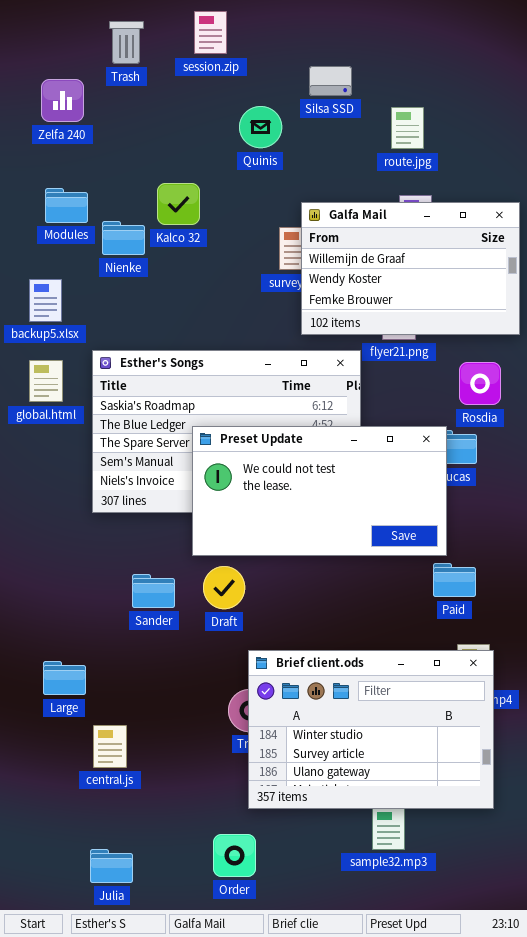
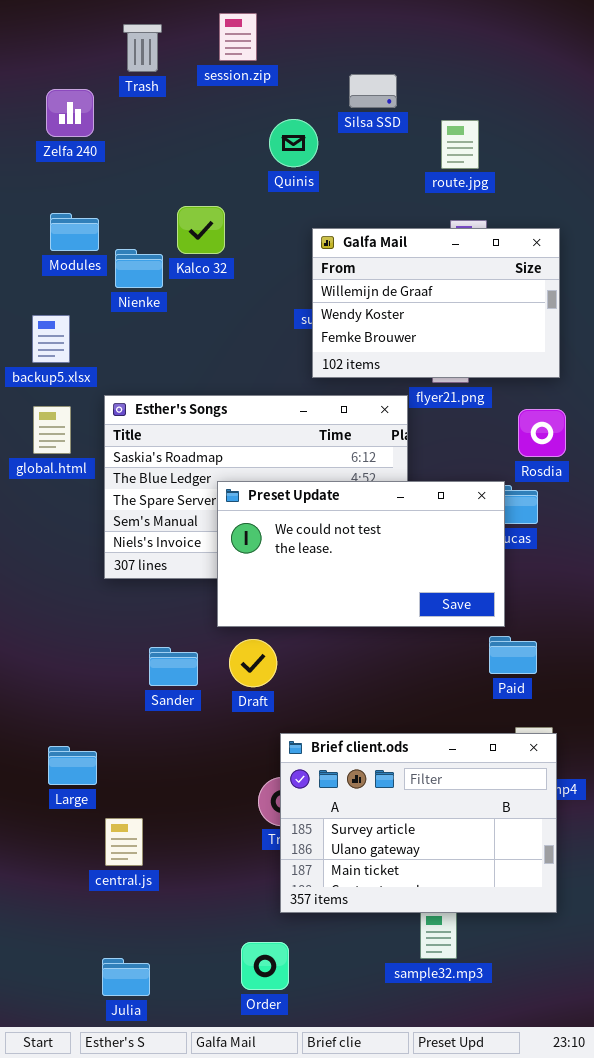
Galfa Mail: [301,202,520,335] -> [312,228,560,378], moved
Brief client.ods: [248,650,494,809] -> [280,733,557,913], scrolled down 1 row

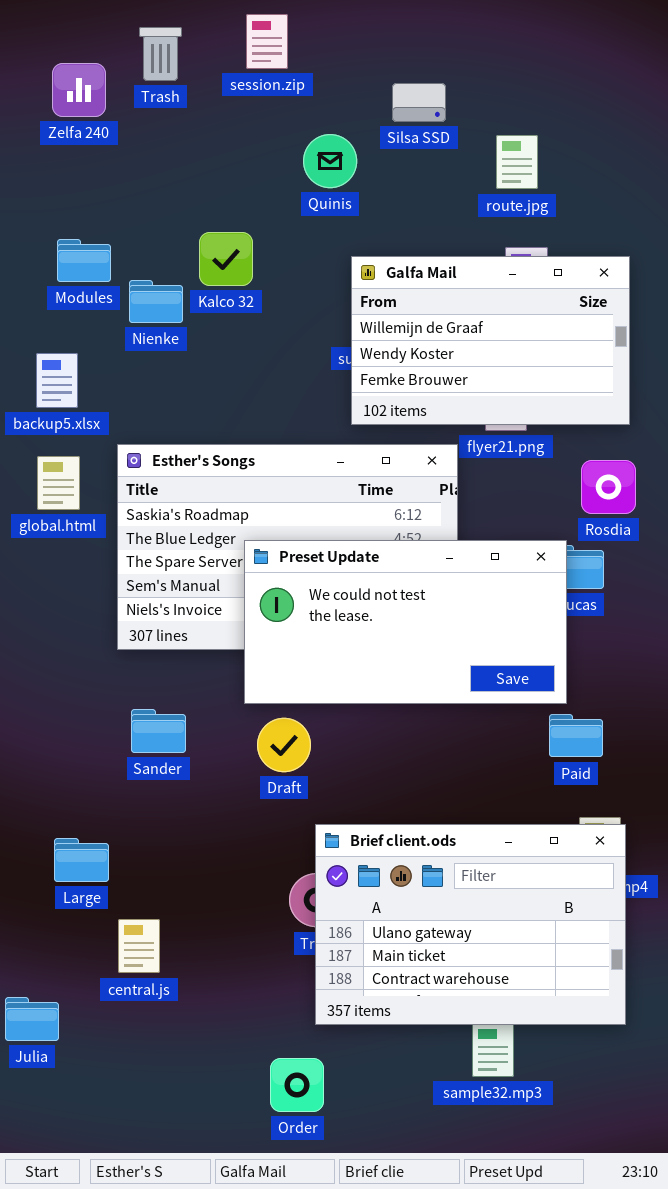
Zelfa 240: [46,89,94,137] -> [52,63,106,117], moved
Sander: [149,647,198,686] -> [131,709,186,753], moved
Brief client.ods: [280,733,557,913] -> [315,824,626,1025], scrolled down 1 row
Julia: [102,958,150,996] -> [5,997,59,1041], moved

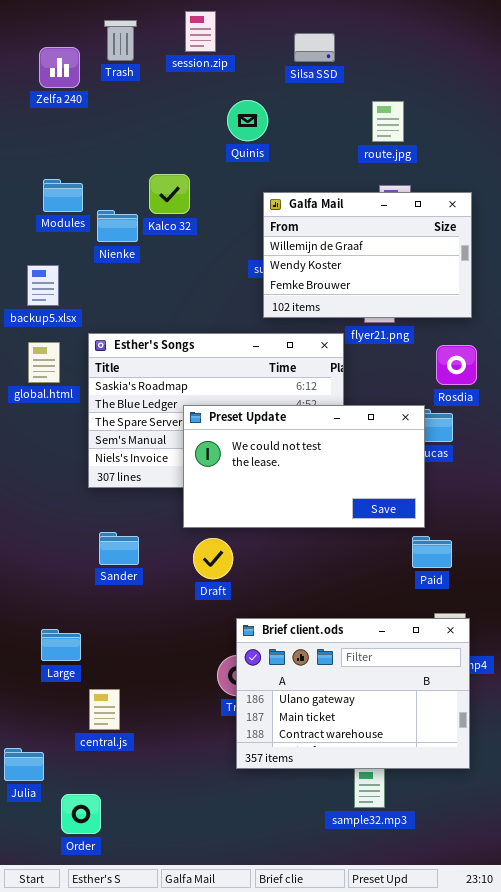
Silsa SSD: [392,83,446,122] -> [294,33,335,62], moved
Order: [270,1058,324,1112] -> [61,794,101,834], moved

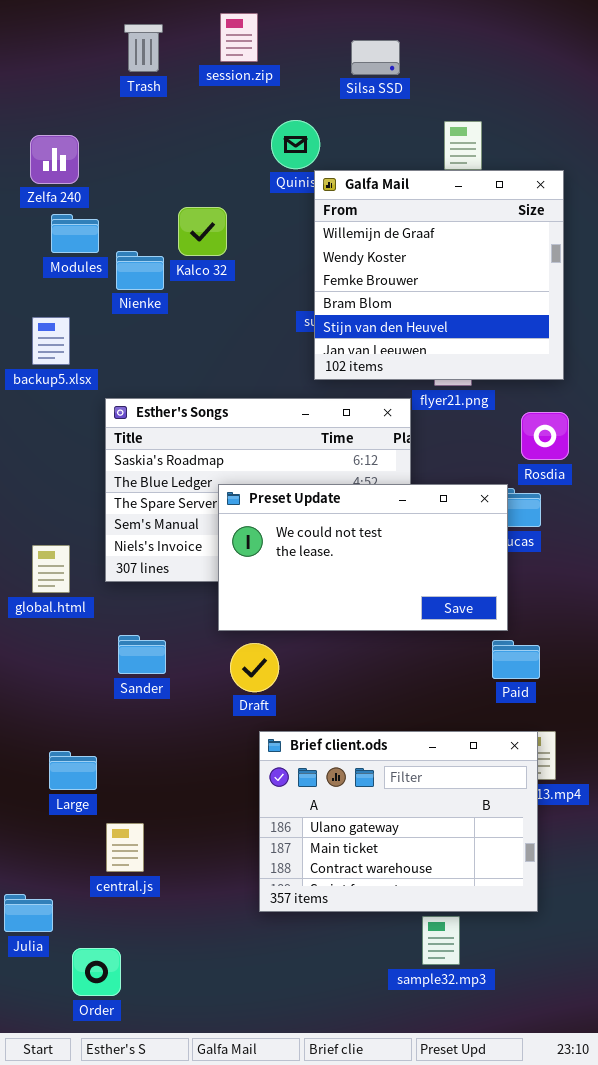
Zelfa 240: [39,47,80,88] -> [30,135,79,184], moved
Galfa Mail: [263,192,472,318] -> [314,170,564,380], resized
global.html: [28,342,60,383] -> [32,545,70,593], moved
Brief client.ods: [236,618,470,769] -> [259,731,538,912], moved

